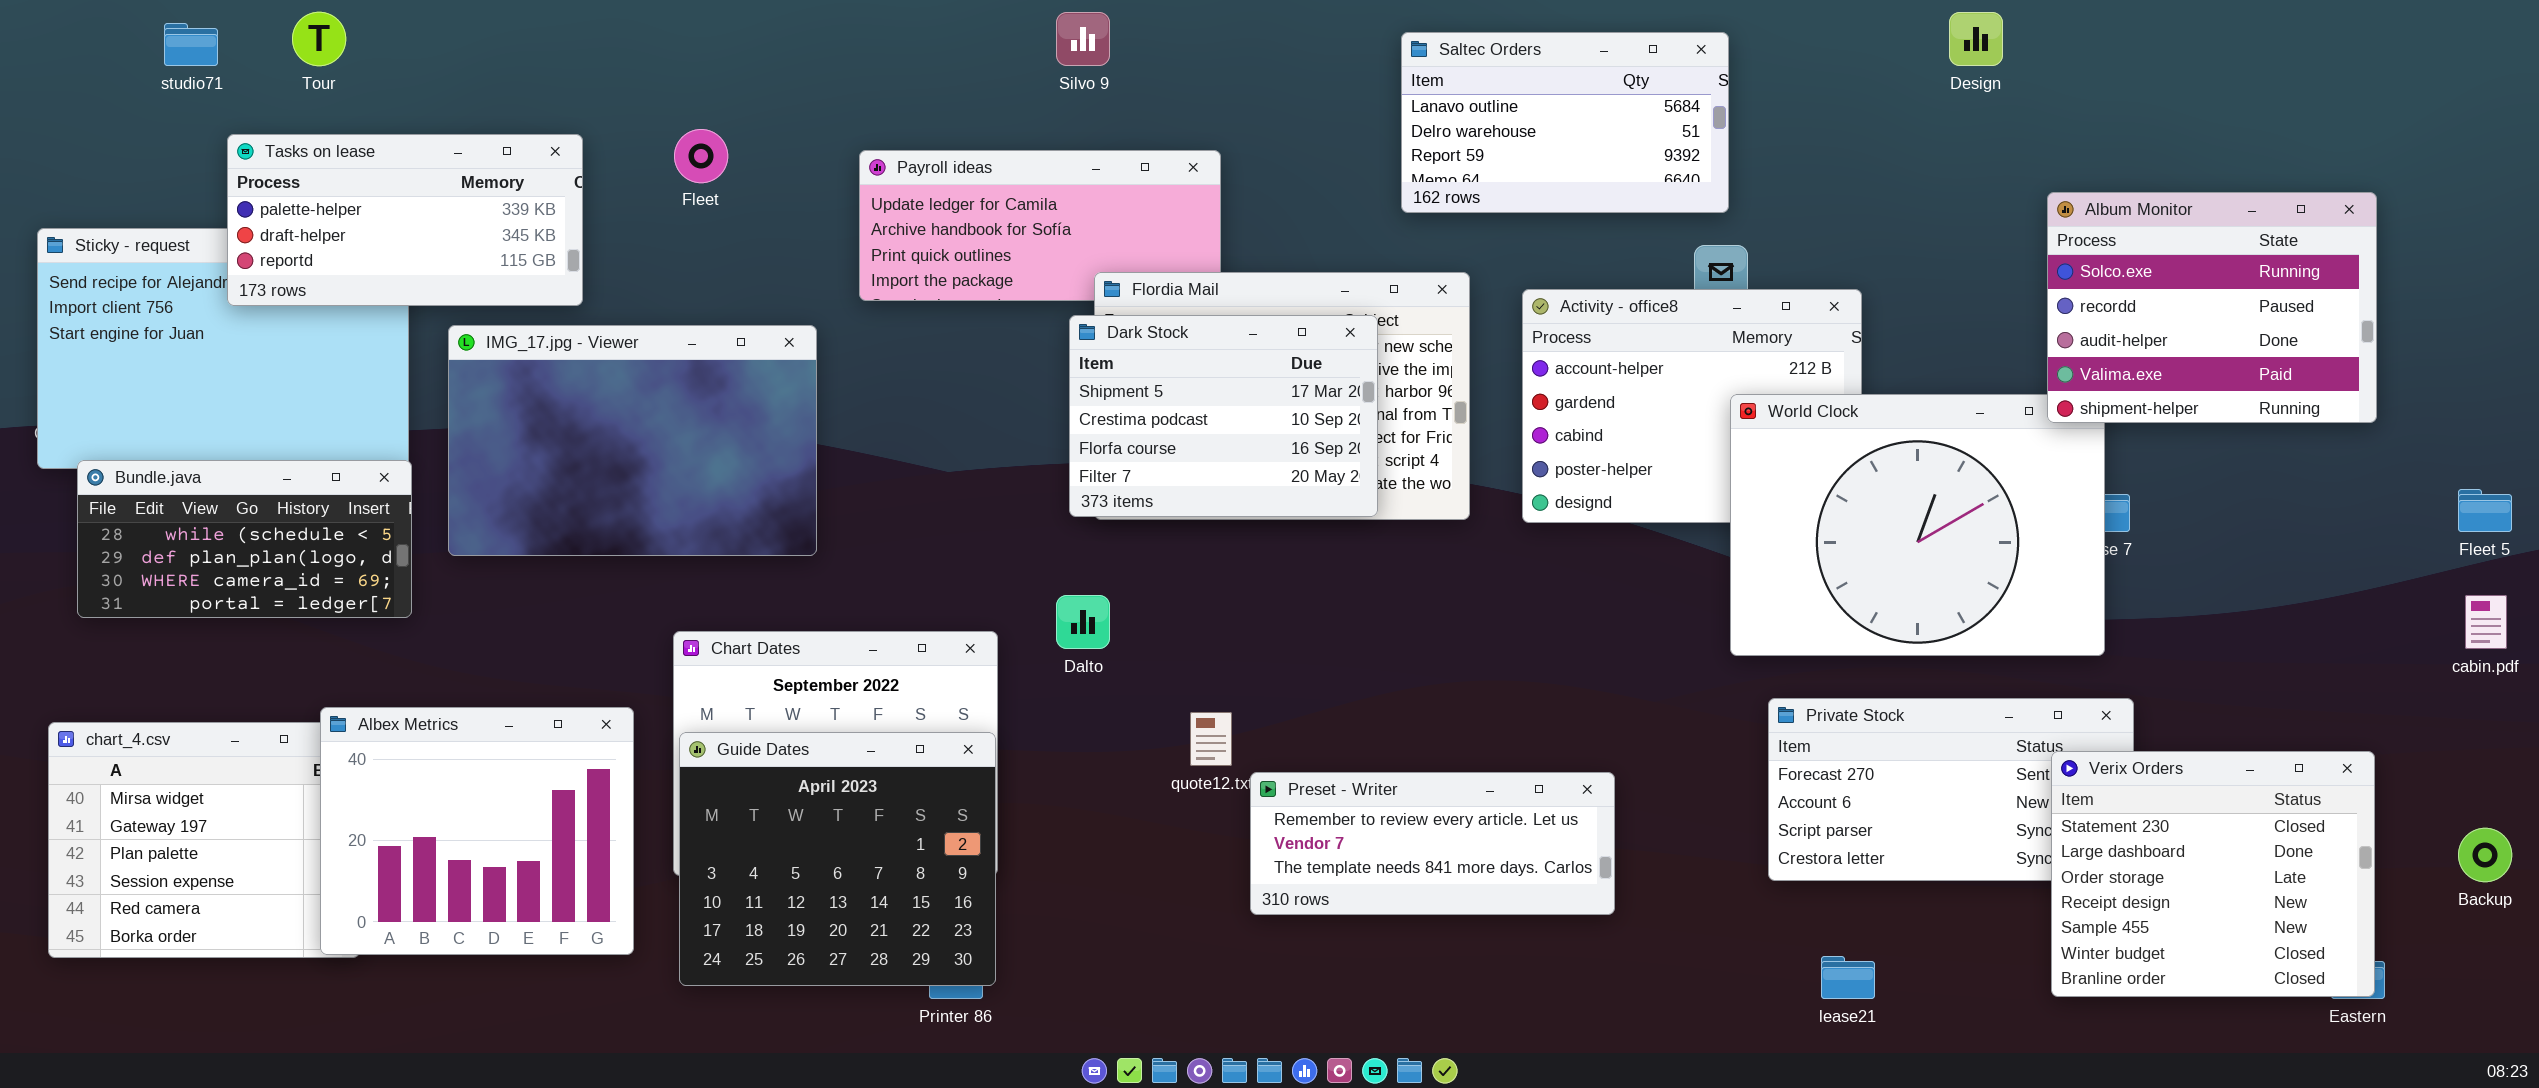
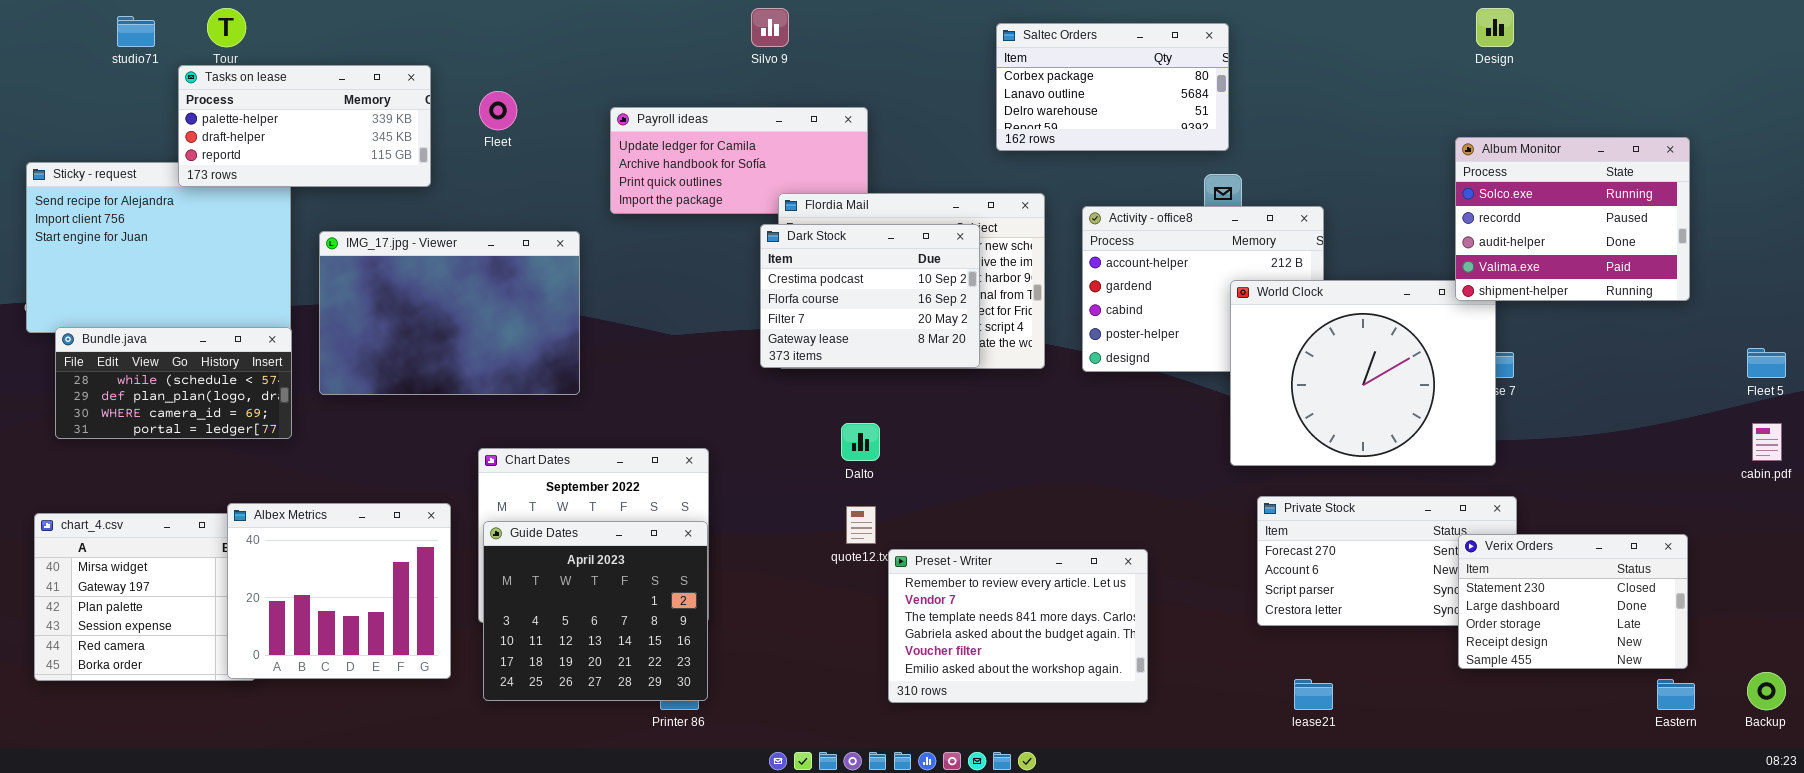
Design: [1949,12,2003,66] -> [1476,8,1514,47], moved
Saltec Orders: [1401,32,1729,213] -> [996,23,1229,151], scrolled up 1 row
Tasks on lease: [227,134,583,306] -> [178,65,431,187], moved
Dark Stock: [1069,315,1378,517] -> [760,224,980,368], scrolled down 1 row
Dalto: [1056,595,1110,649] -> [841,423,880,461], moved
Verix Orders: [2051,751,2375,997] -> [1458,534,1688,669], resized
Preset - Writer: [1250,772,1615,915] -> [888,549,1148,703], resized
Backup: [2458,828,2512,882] -> [1747,672,1786,710], moved

